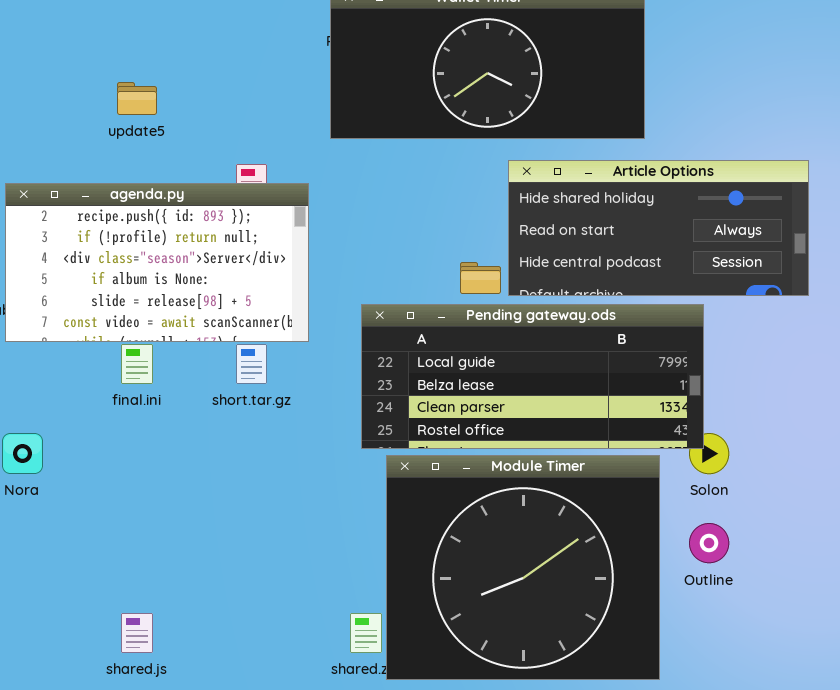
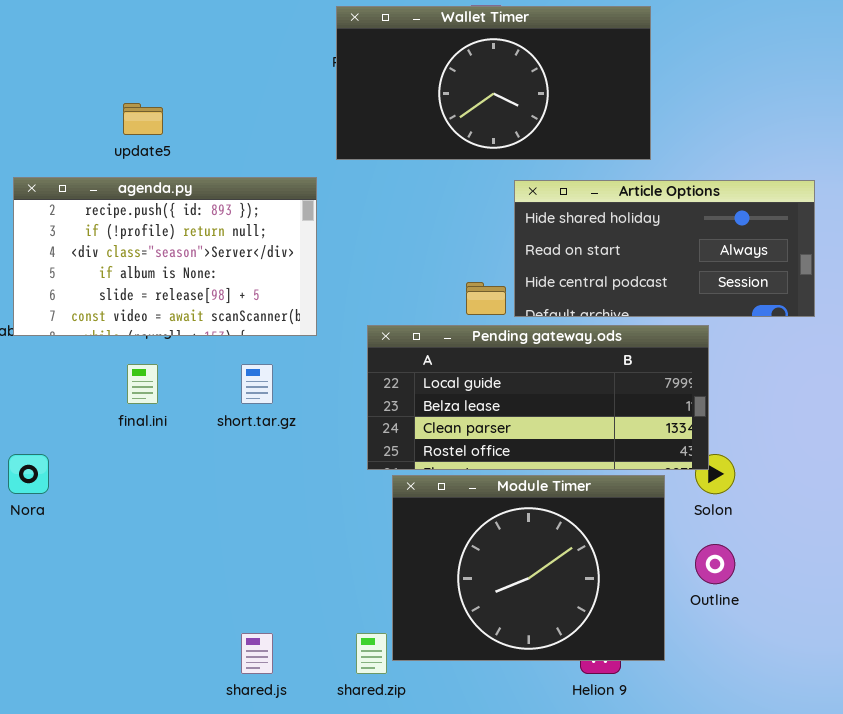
agenda.py: [5,183,309,342] -> [13,177,317,336], moved
Module Timer: [386,455,660,680] -> [392,475,665,661], resized
shared.js: [121,613,153,653] -> [241,633,273,674], moved

